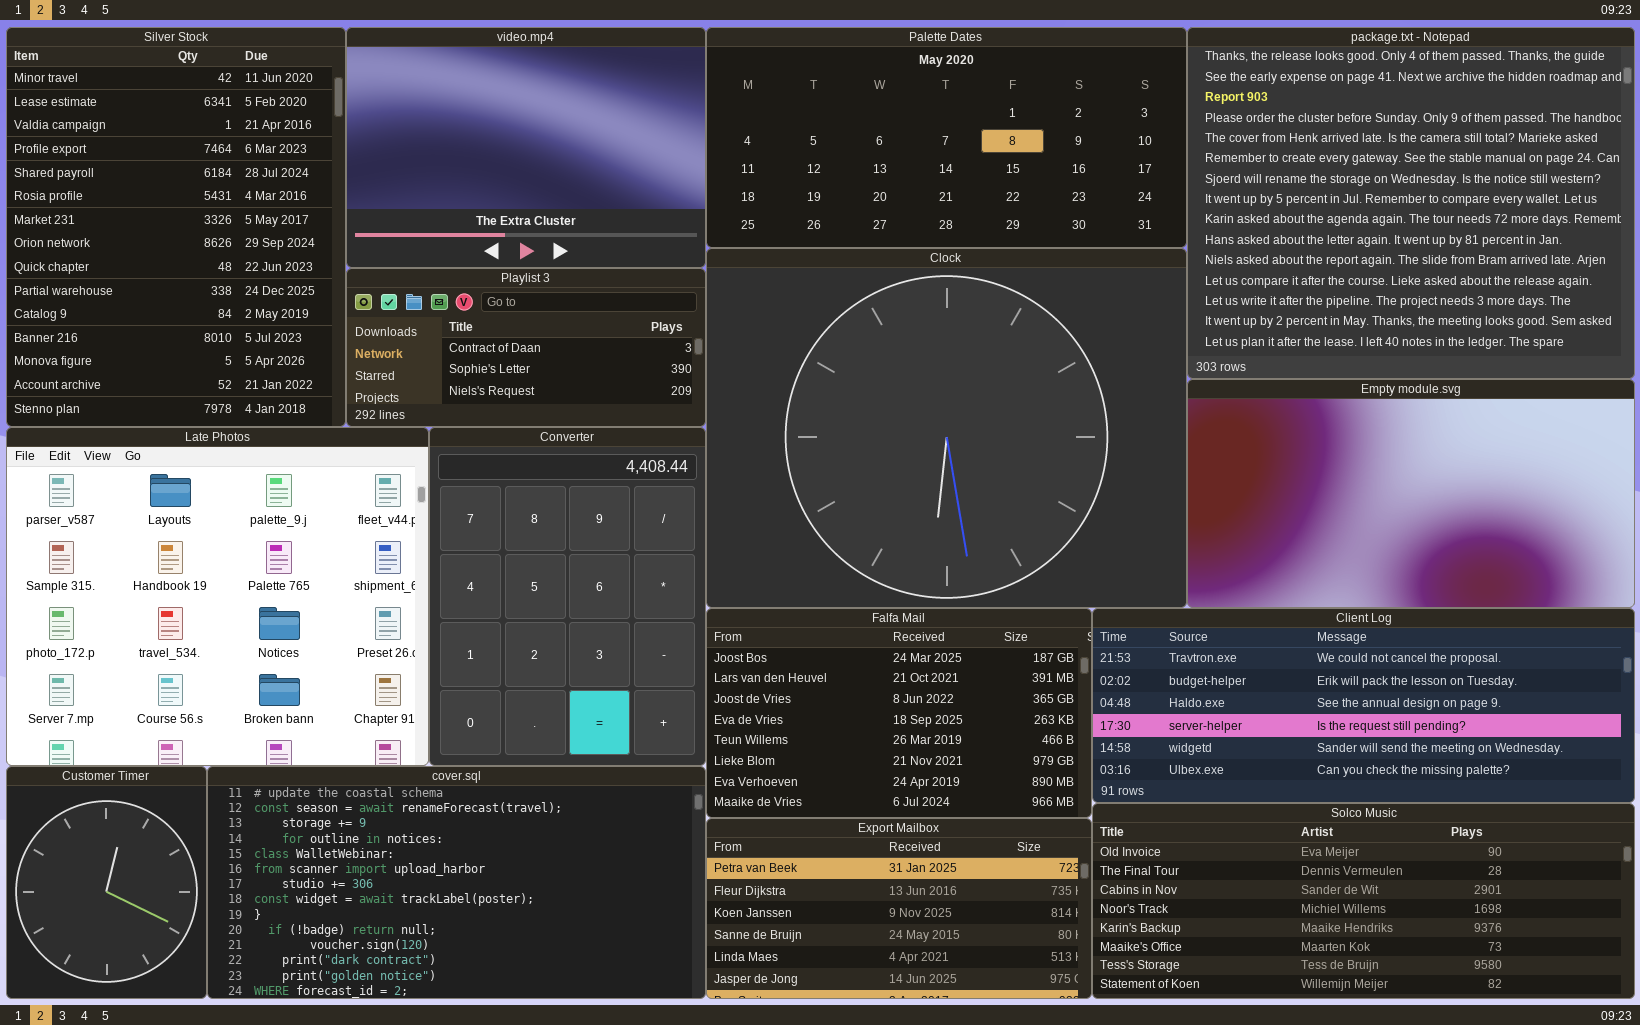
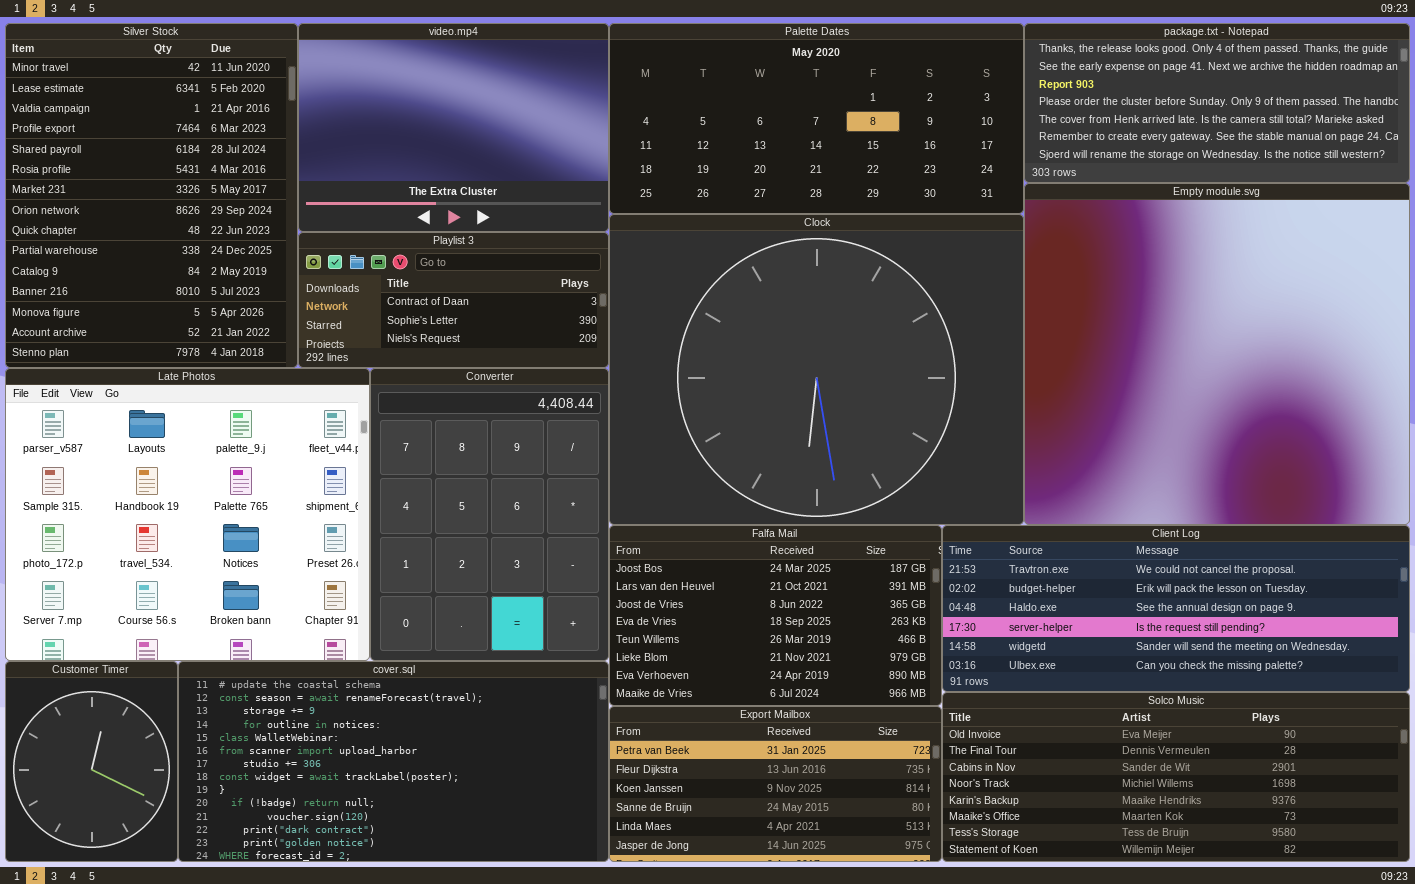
package.txt - Notepad: [1187,27,1635,379] -> [1024,23,1410,183], resized
Empty module.svg: [1187,379,1635,608] -> [1024,183,1410,525], resized

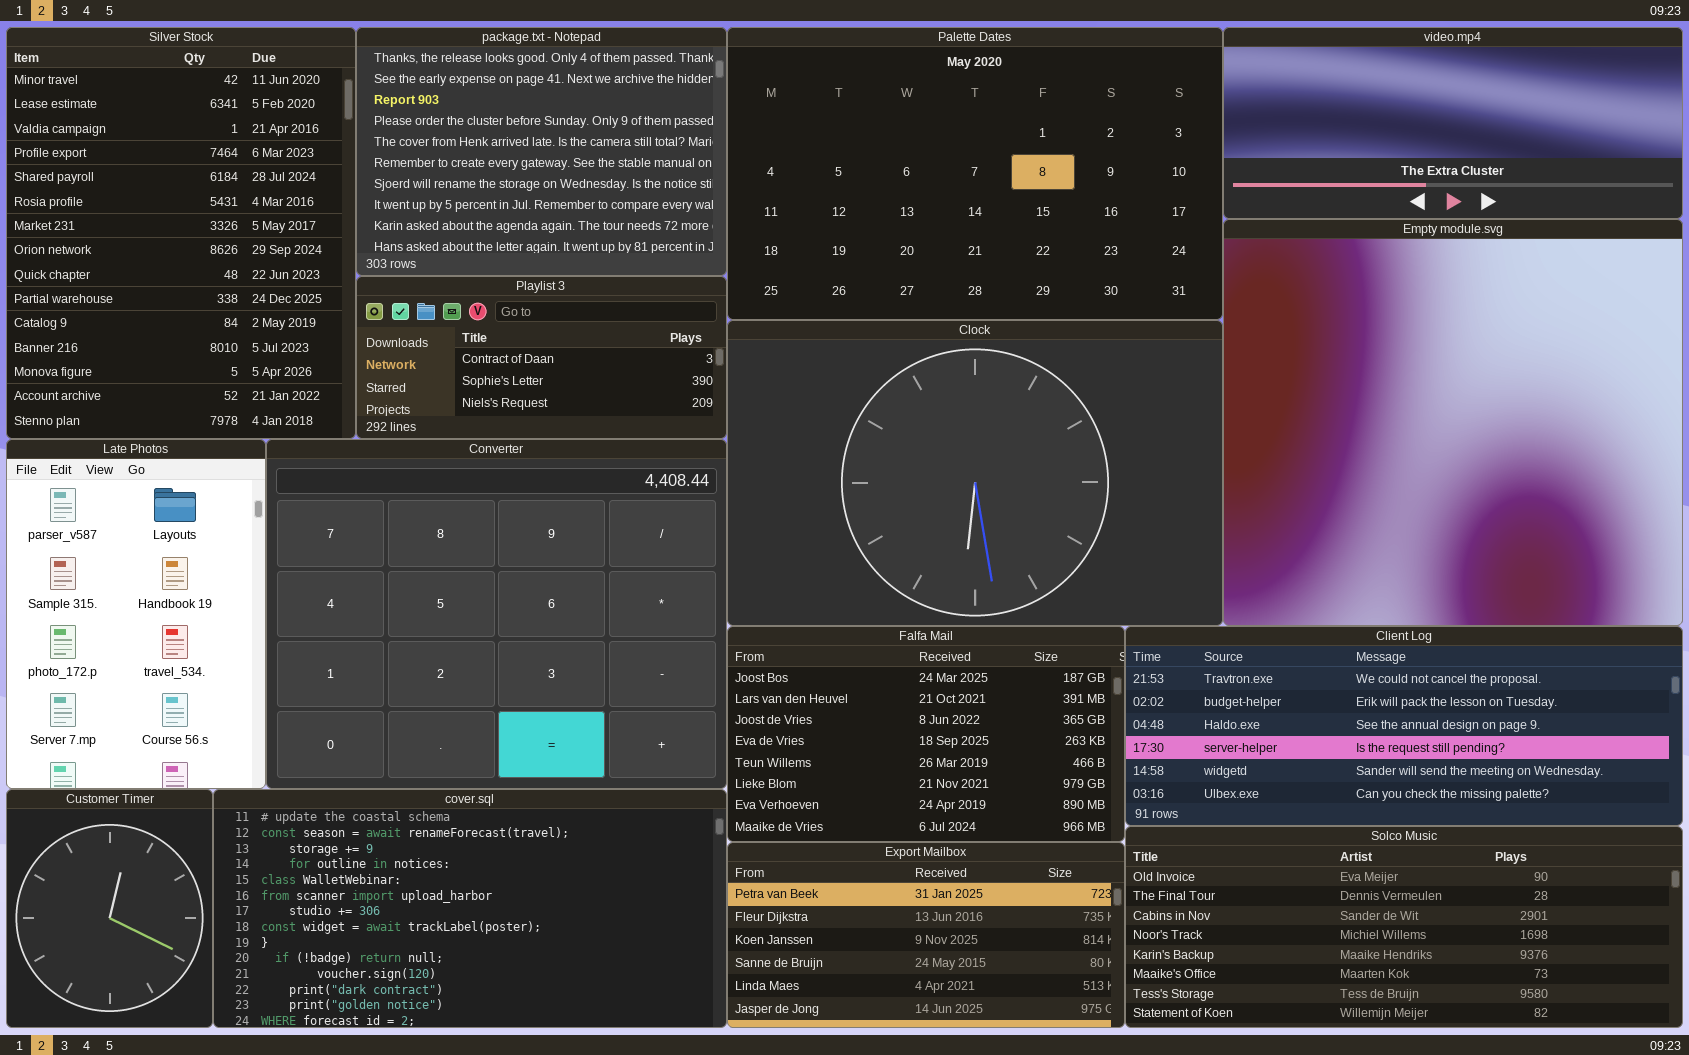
video.mp4: [298,23,609,232] -> [1223,27,1683,219], moved, resized
Palette Dates: [609,23,1024,214] -> [727,27,1223,320], resized
package.txt - Notepad: [1024,23,1410,183] -> [356,27,727,276], moved, resized
Clock: [609,214,1024,525] -> [727,320,1223,626], resized
Late Photos: [5,368,370,661] -> [6,439,266,789], resized
Converter: [370,368,609,661] -> [266,439,727,789], resized

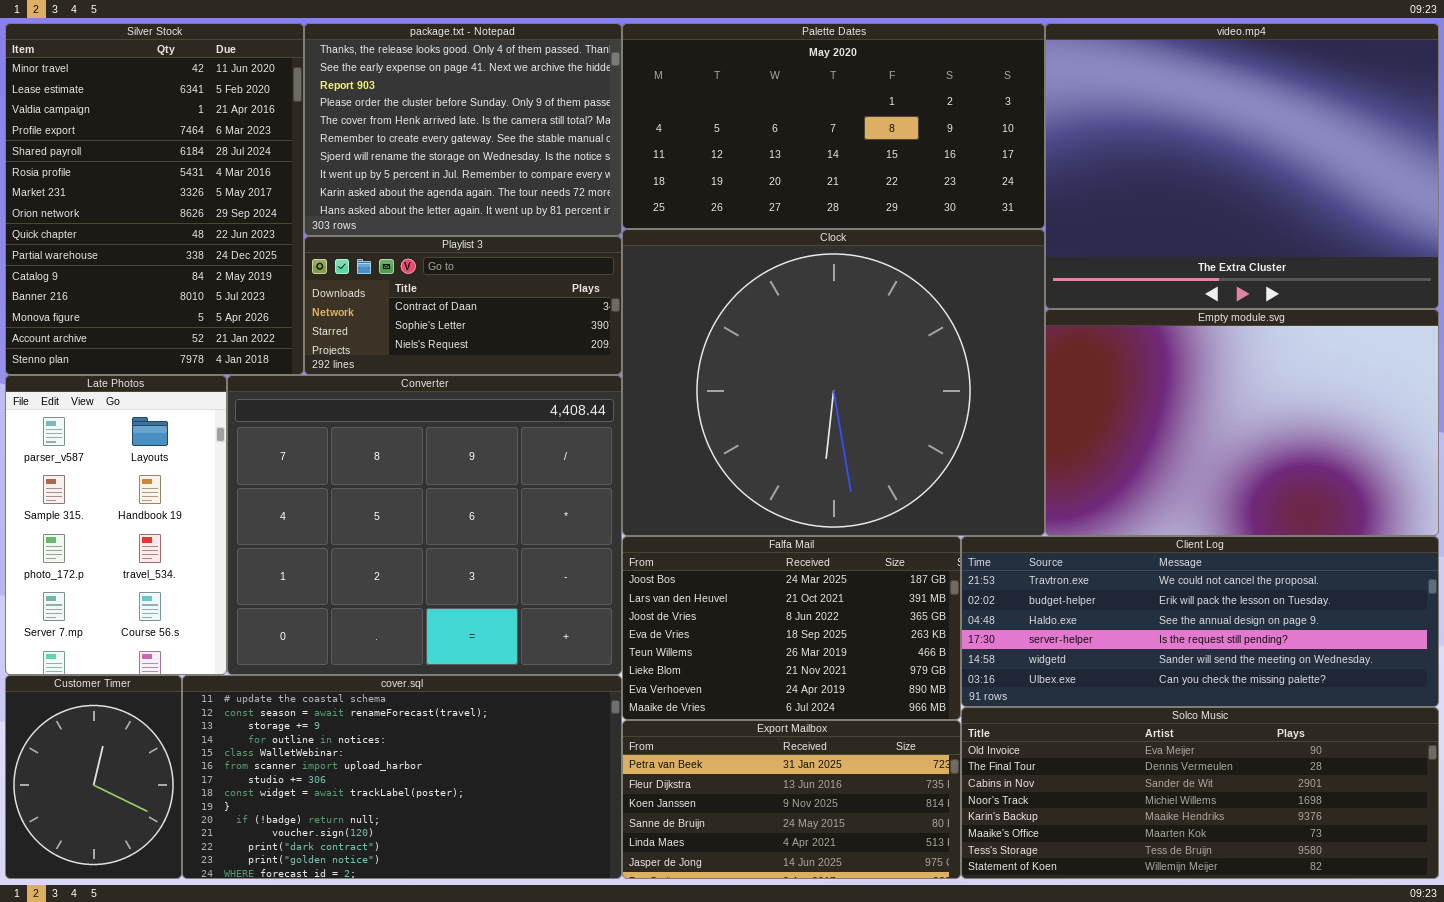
Palette Dates: [727,27,1223,320] -> [622,23,1045,229], resized
video.mp4: [1223,27,1683,219] -> [1045,23,1439,309], resized
Empty module.svg: [1223,219,1683,626] -> [1045,309,1439,536], resized
Clock: [727,320,1223,626] -> [622,229,1045,536], resized

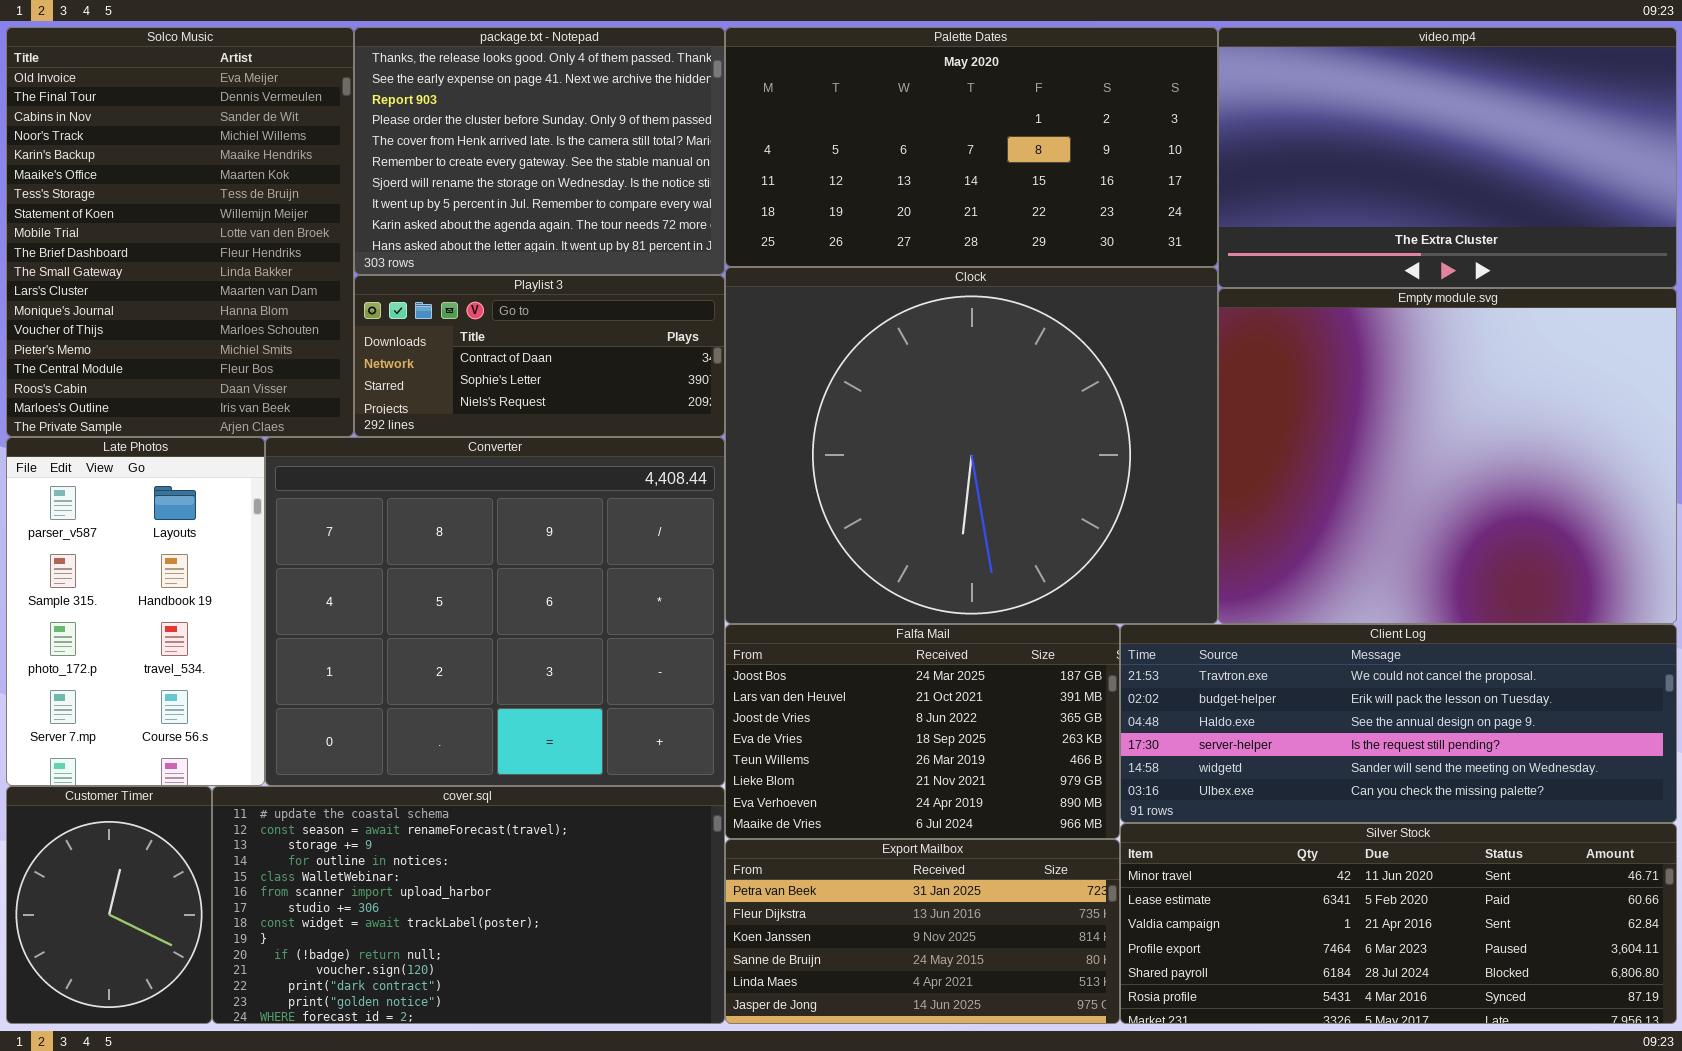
Silver Stock: [5,23,304,375] -> [1120,823,1677,1024], moved, resized
video.mp4: [1045,23,1439,309] -> [1218,27,1677,288], resized
Empty module.svg: [1045,309,1439,536] -> [1218,288,1677,624], resized
Solco Music: [961,707,1439,879] -> [6,27,354,437], moved, resized

